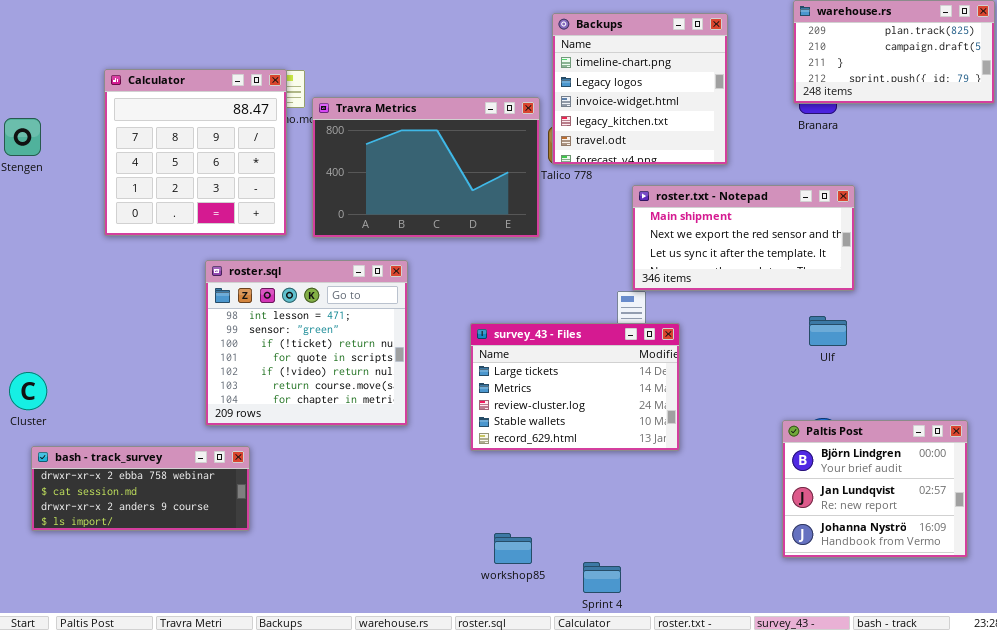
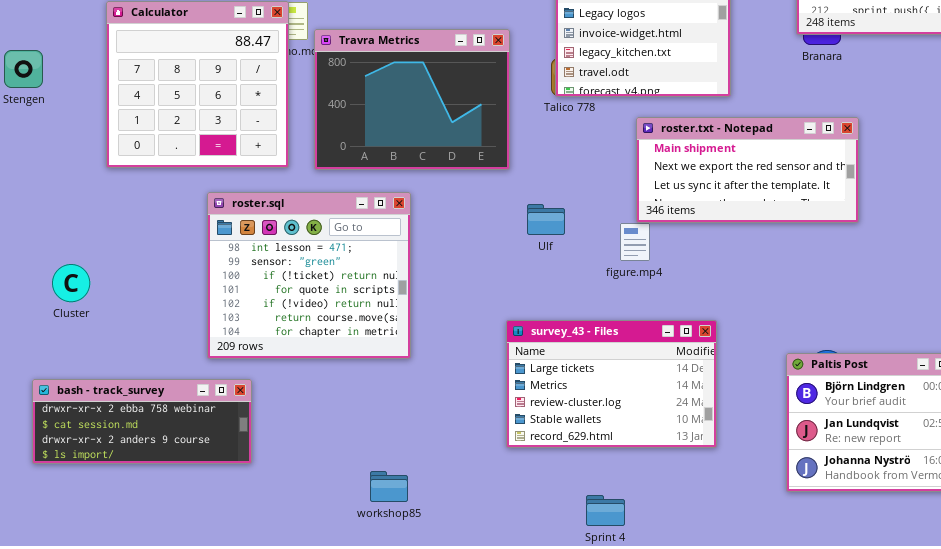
Travra Metrics: [312,97,540,238] -> [314,29,510,170], resized
Ulf: [809,316,847,346] -> [527,204,565,235], moved
survey_43 - Files: [470,323,680,451] -> [506,320,717,448], moved
Cluster: [9,372,47,410] -> [52,264,90,302], moved
workshop85: [494,533,532,564] -> [370,471,408,502], moved

